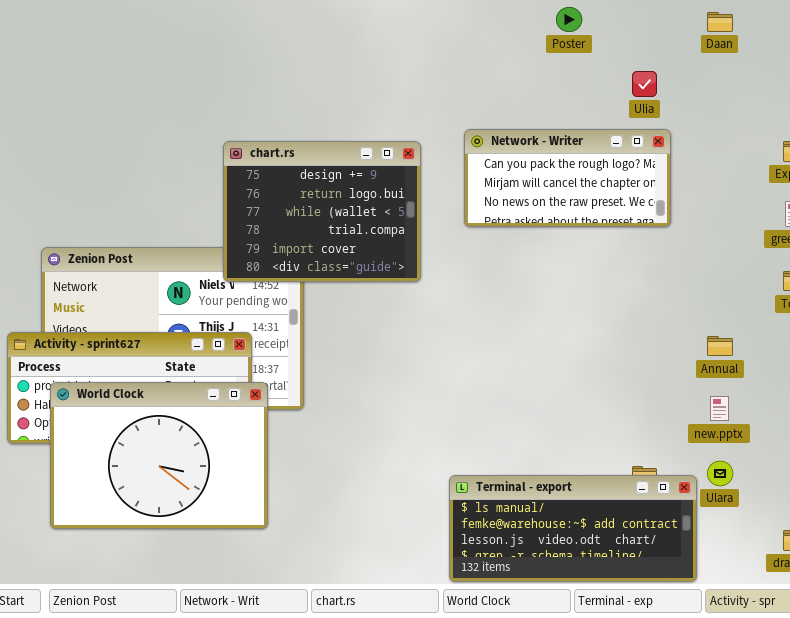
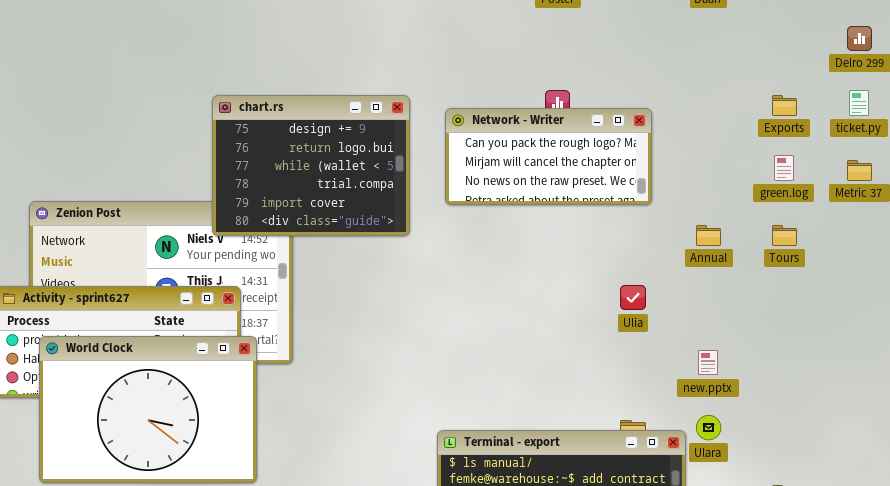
Ulia: [632,71,657,97] -> [620,285,646,310], moved
Network - Writer: [464,129,671,227] -> [445,108,652,205], moved
Annual: [707,336,733,356] -> [696,225,721,246], moved

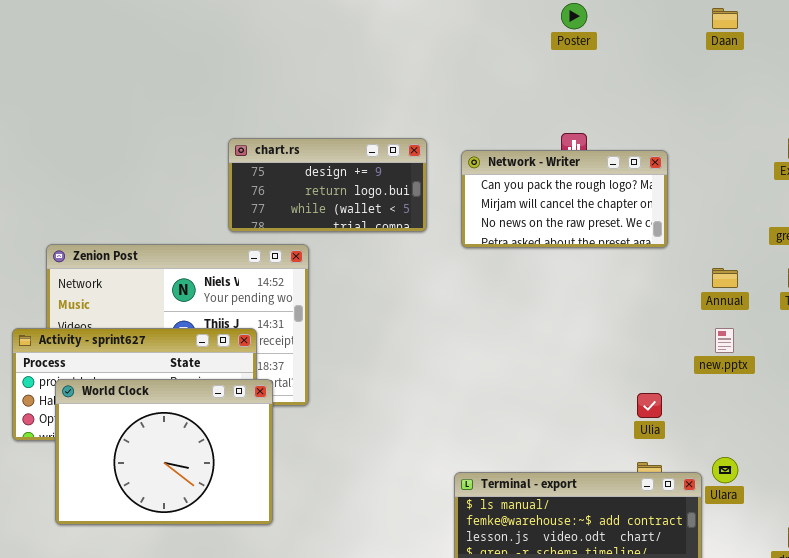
chart.rs: [212,95,410,236] -> [228,138,427,232], resized
Ulia: [620,285,646,310] -> [637,393,662,418], moved
new.pptx: [698,350,718,375] -> [715,328,734,353], moved

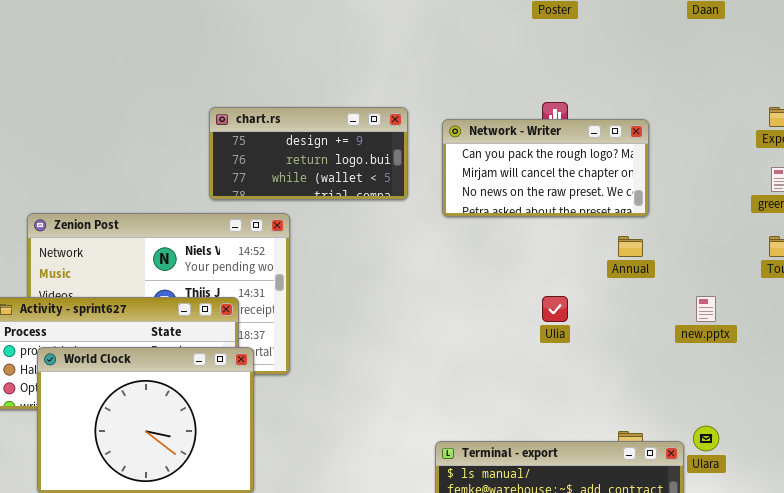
Annual: [712,268,738,288] -> [618,236,643,257], moved
Ulia: [637,393,662,418] -> [542,296,568,322], moved

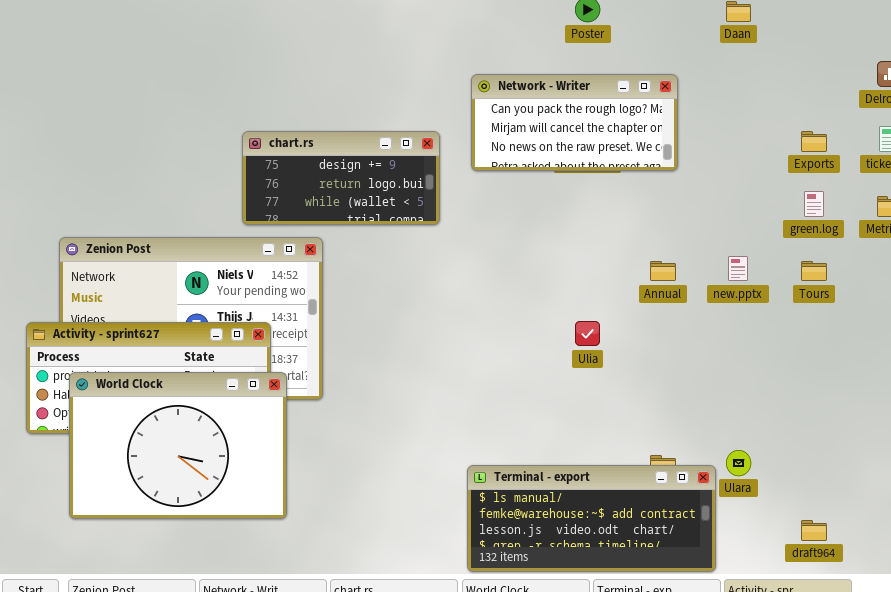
Network - Writer: [442,119,649,217] -> [471,74,678,171], moved
new.pptx: [696,296,716,322] -> [728,256,748,281], moved

